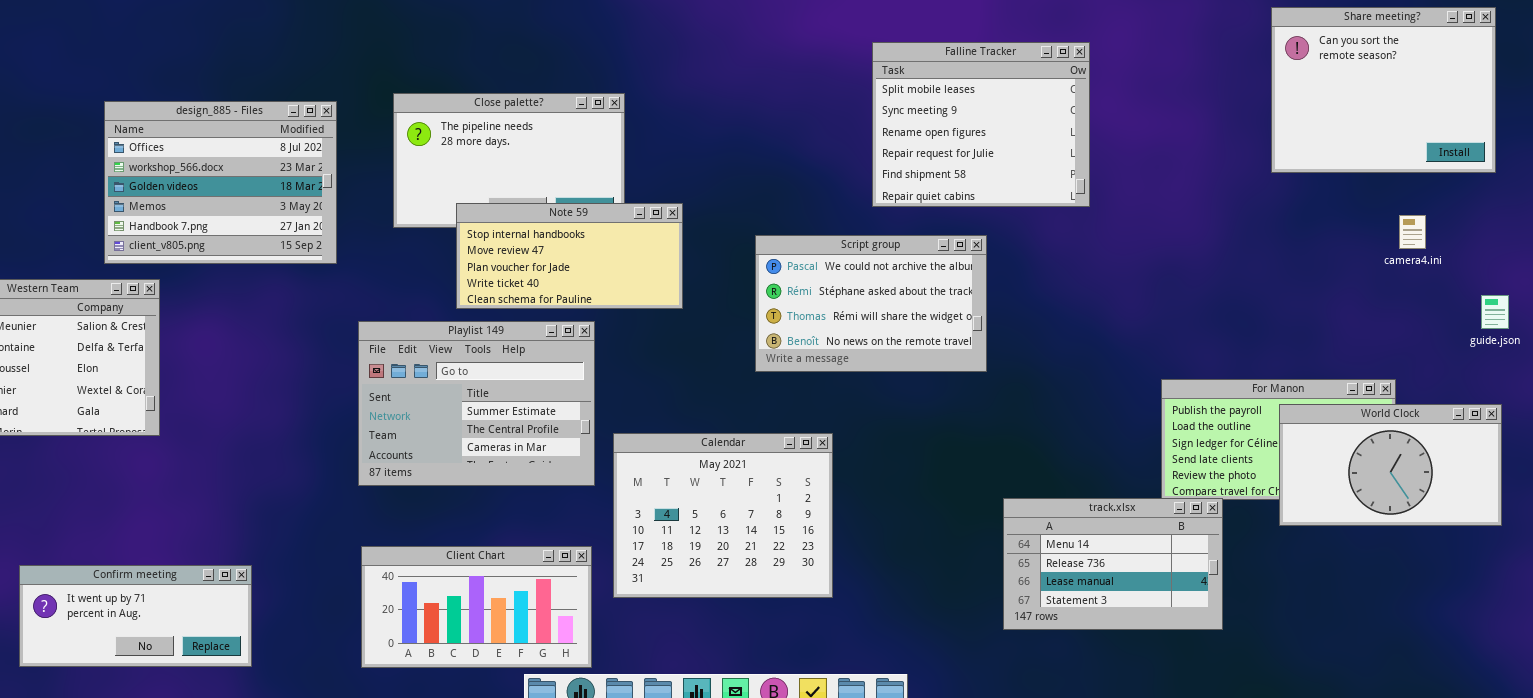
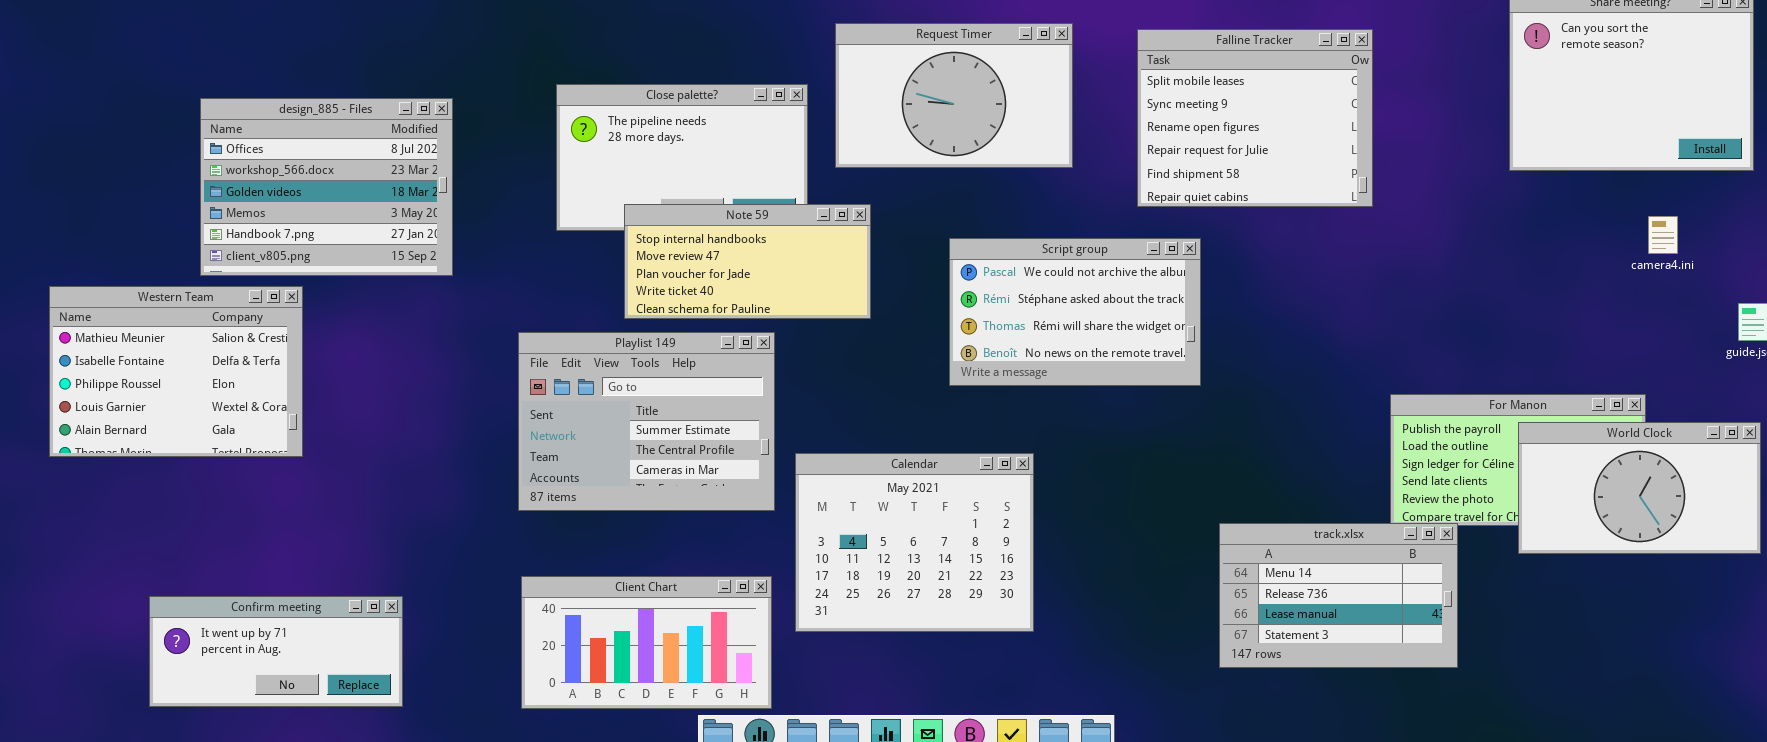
Request Timer: none -> [835,23,1073,168], opened
Falline Tracker: [872,42,1090,207] -> [1137,29,1373,207], moved
design_885 - Files: [104,101,337,264] -> [200,98,453,276], moved

